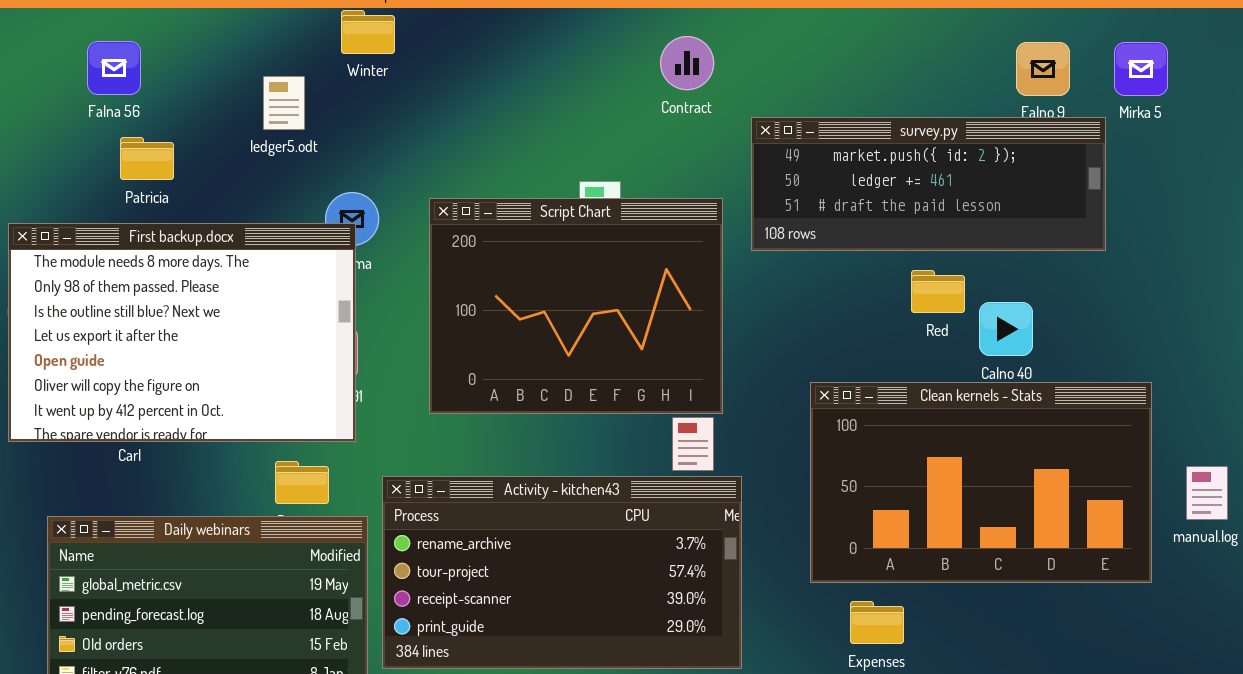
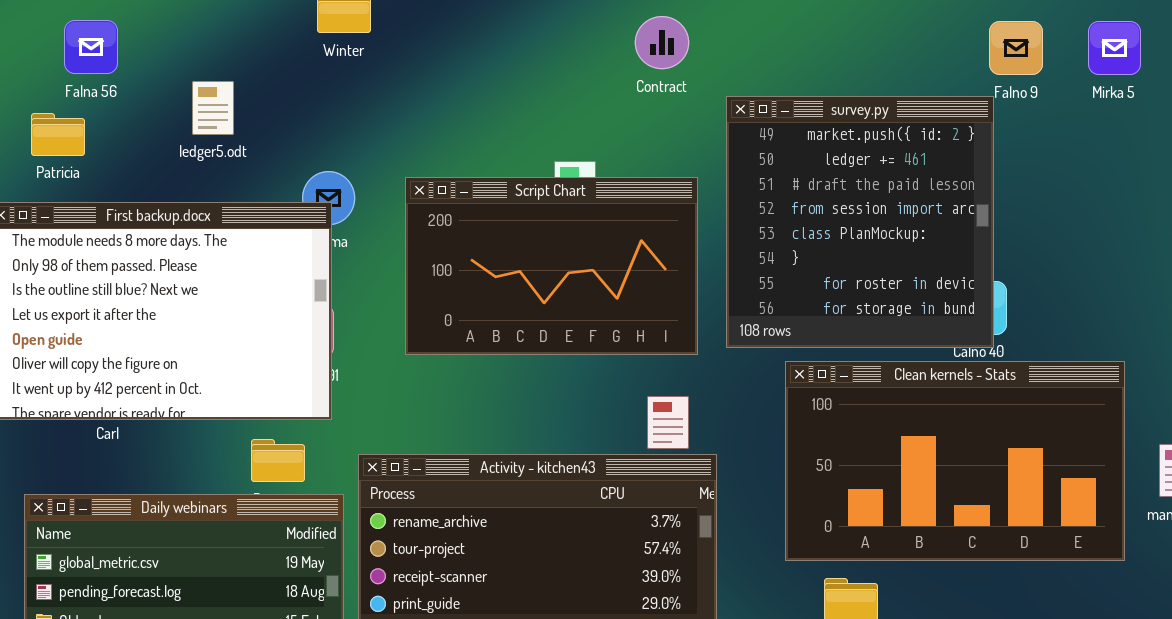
ledger5.odt: [263,76,305,130] -> [192,81,234,135], moved
survey.py: [751,117,1106,251] -> [726,96,994,348], resized
Patricia: [120,137,174,180] -> [31,113,85,156], moved
Script Chart: [429,198,723,414] -> [405,177,698,355], resized

